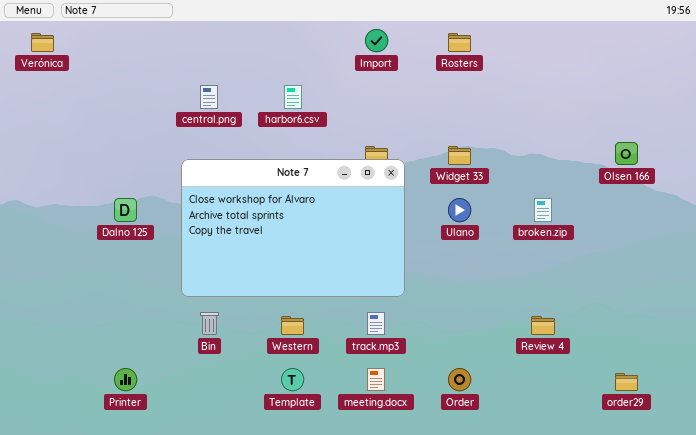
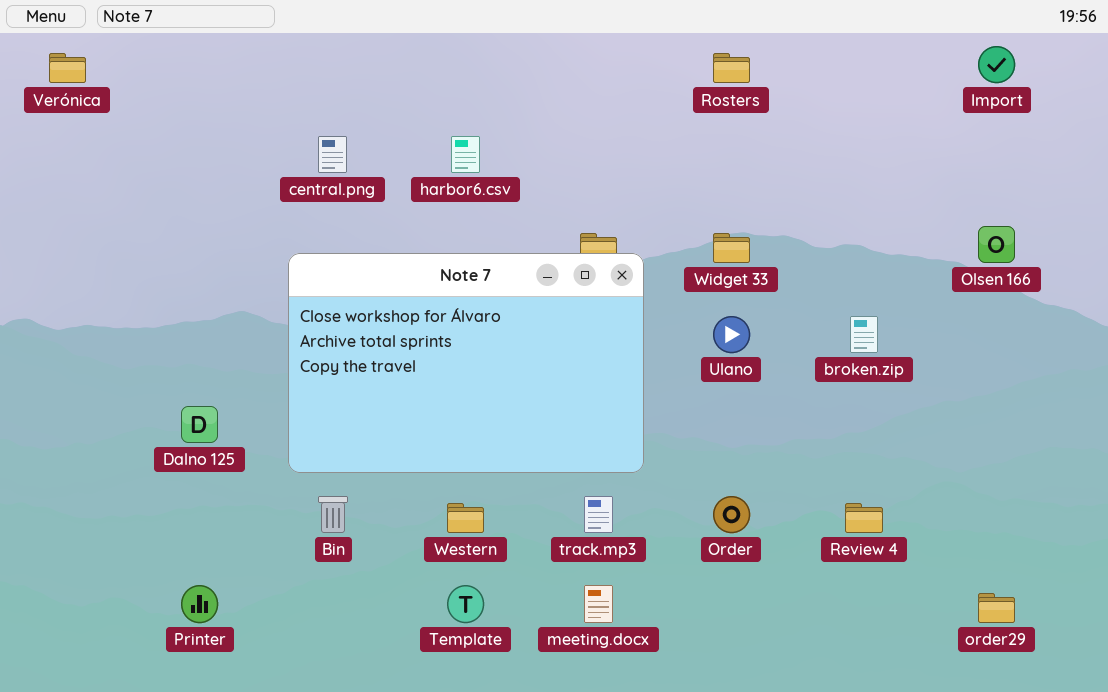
Import: [365,29,388,52] -> [978,46,1015,83], moved
Dalno 125: [114,198,137,222] -> [181,406,218,443], moved
Order: [448,368,471,391] -> [713,496,750,533], moved

